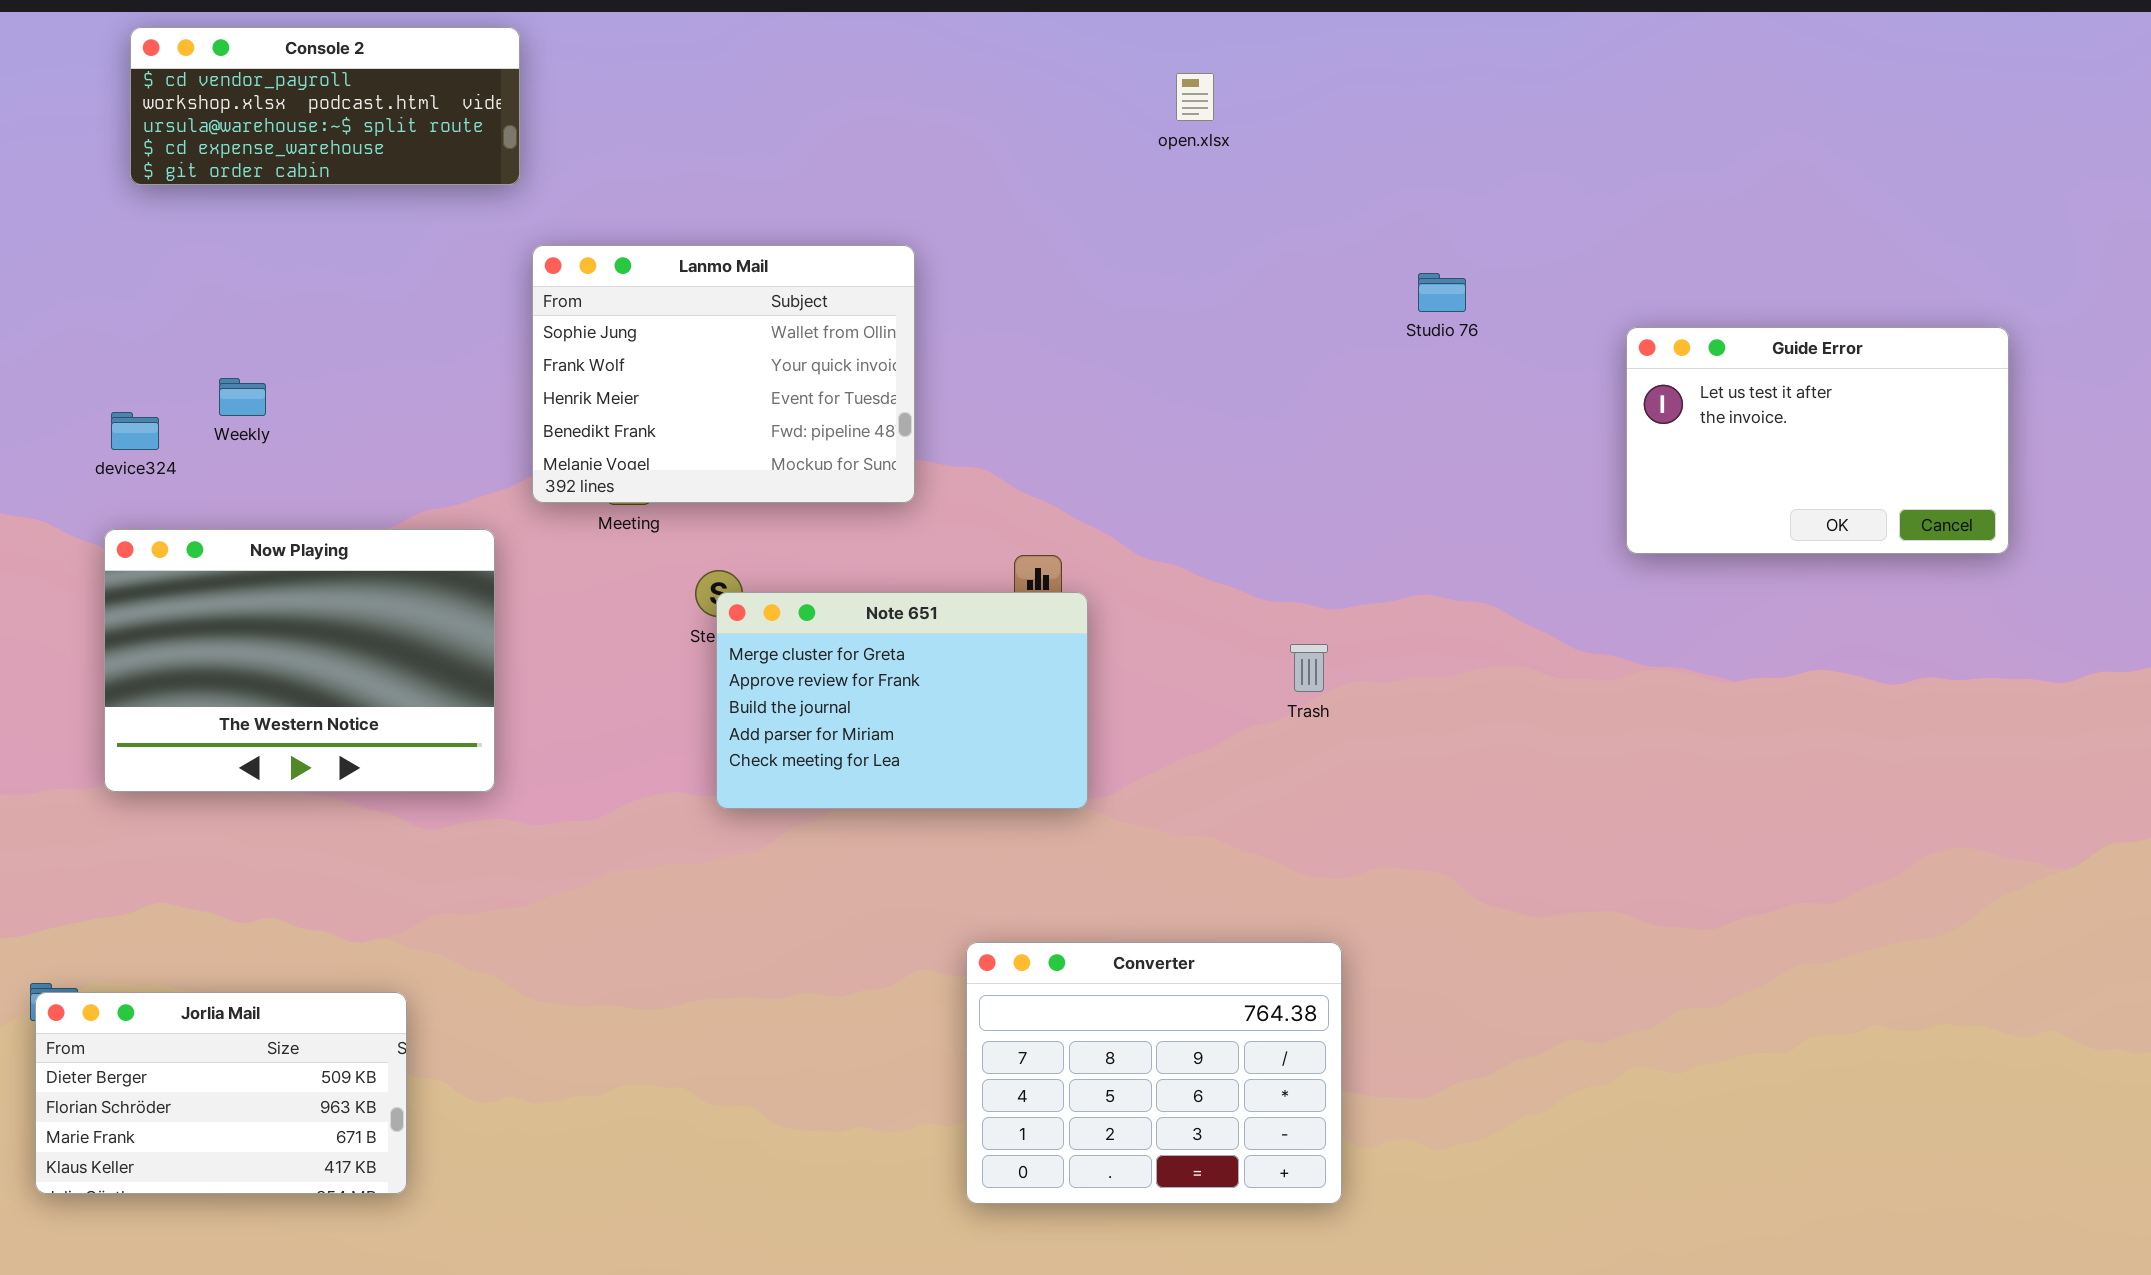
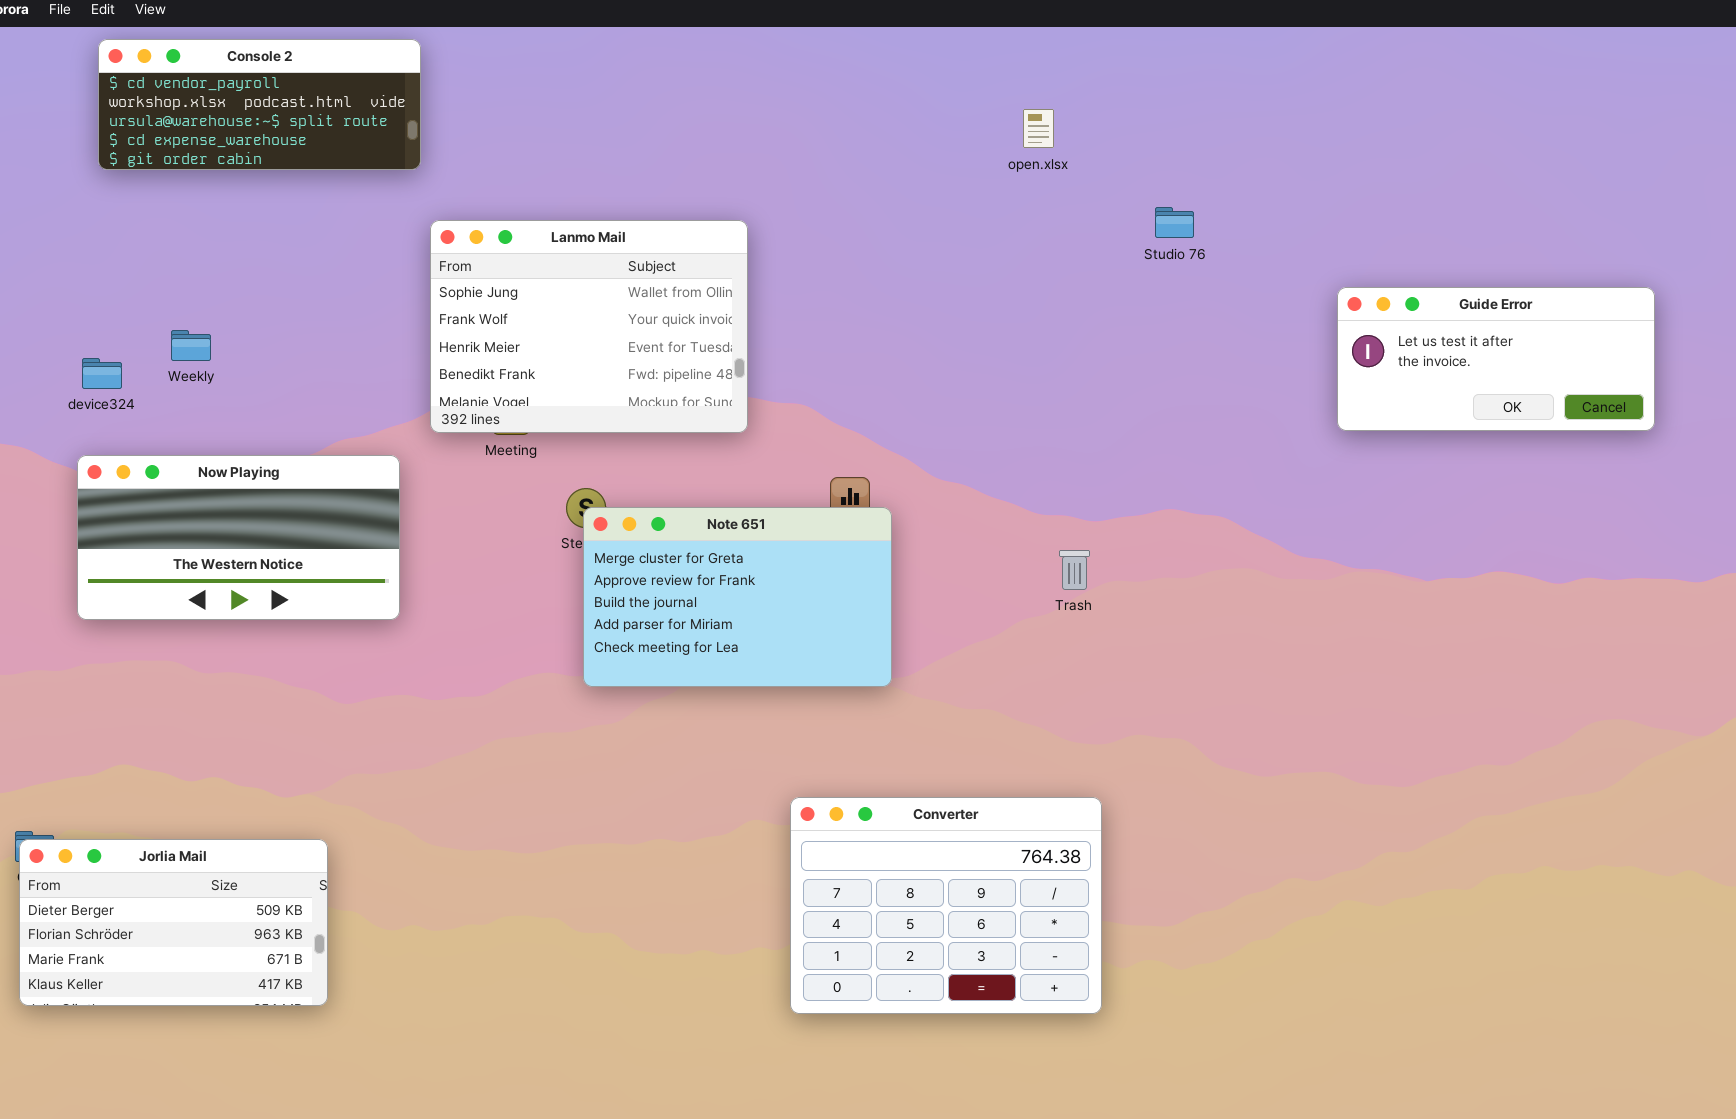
open.xlsx: [1176,73,1214,121] -> [1023,109,1054,148], moved
Studio 76: [1418,273,1466,312] -> [1155,207,1194,238], moved
Guide Error: [1626,327,2009,554] -> [1337,287,1655,431], resized
Now Playing: [104,529,495,792] -> [77,455,400,620], resized

